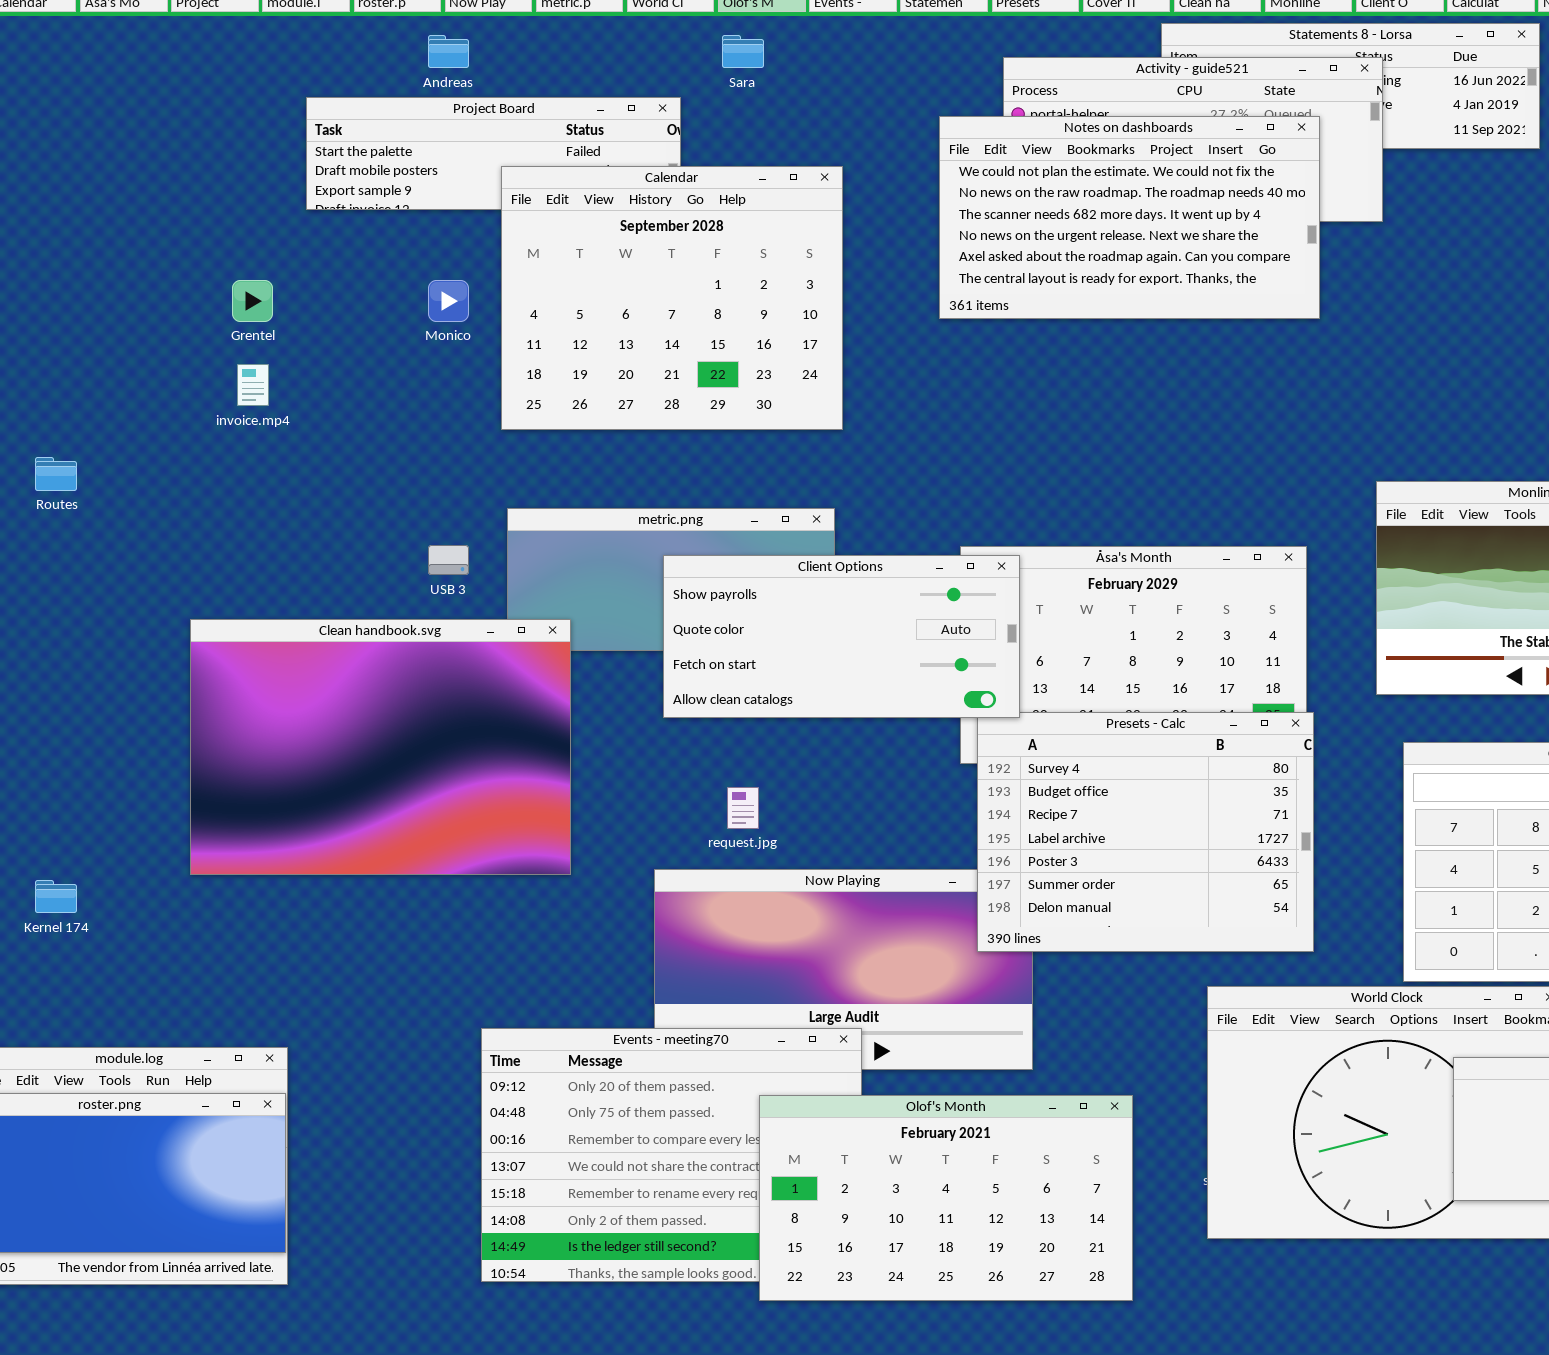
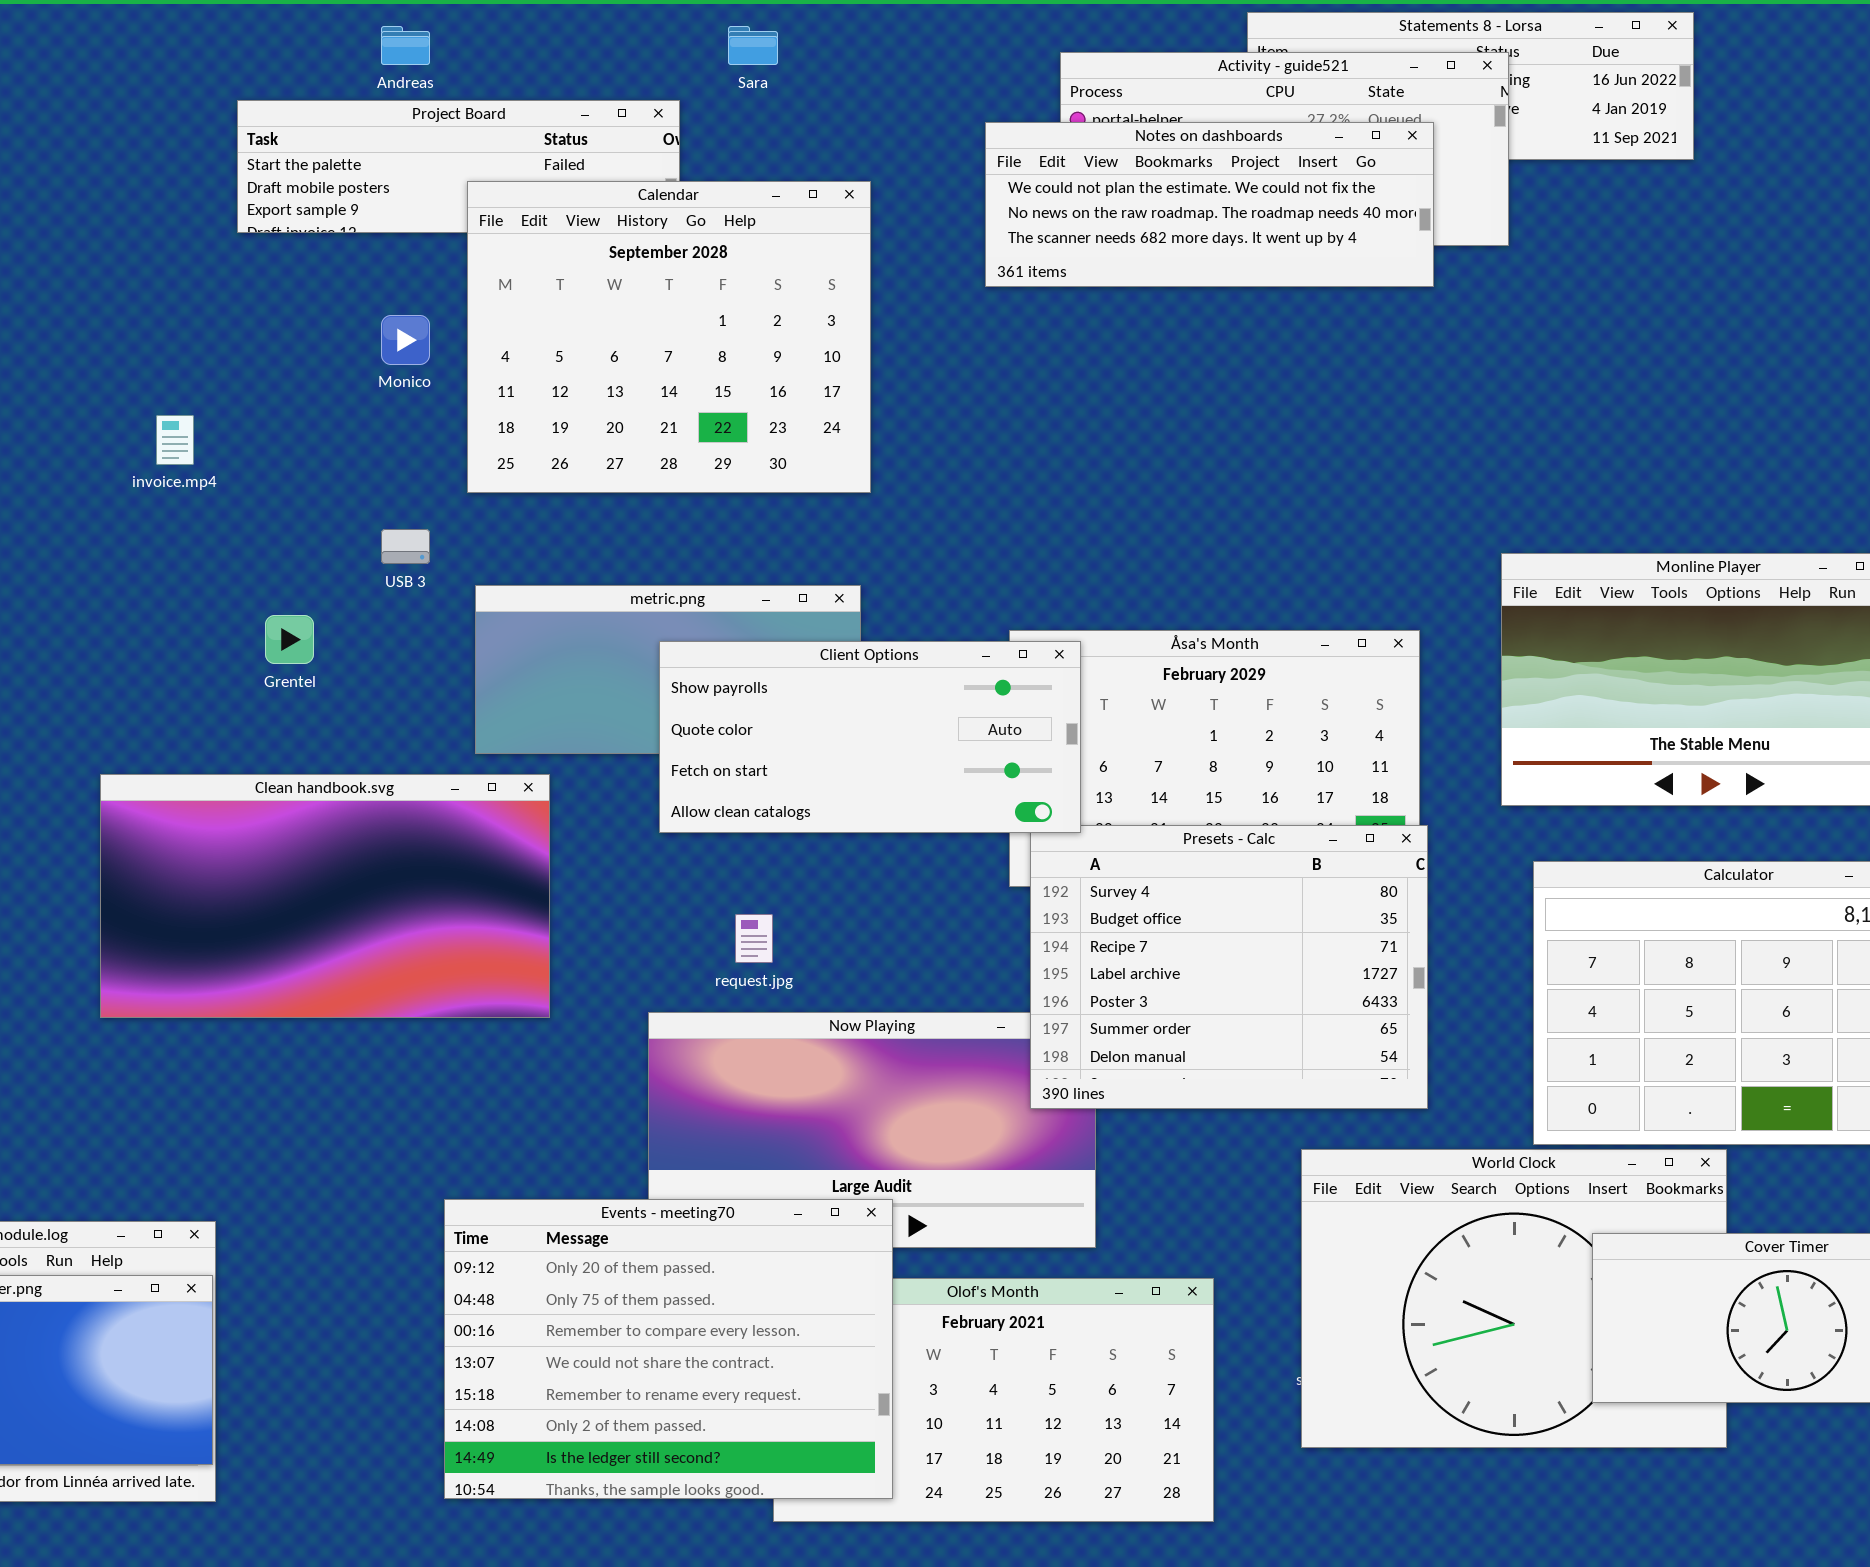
Notes on dashboards: [939,116,1320,319] -> [985,122,1434,287], resized
Grentel: [232,280,273,322] -> [265,615,314,664], moved
USB 3: [428,545,469,575] -> [381,529,430,564], moved
Clean handbook.svg: [190,619,571,875] -> [100,774,550,1018], resized
Events - meeting70: [481,1028,862,1282] -> [444,1199,893,1499], raised

